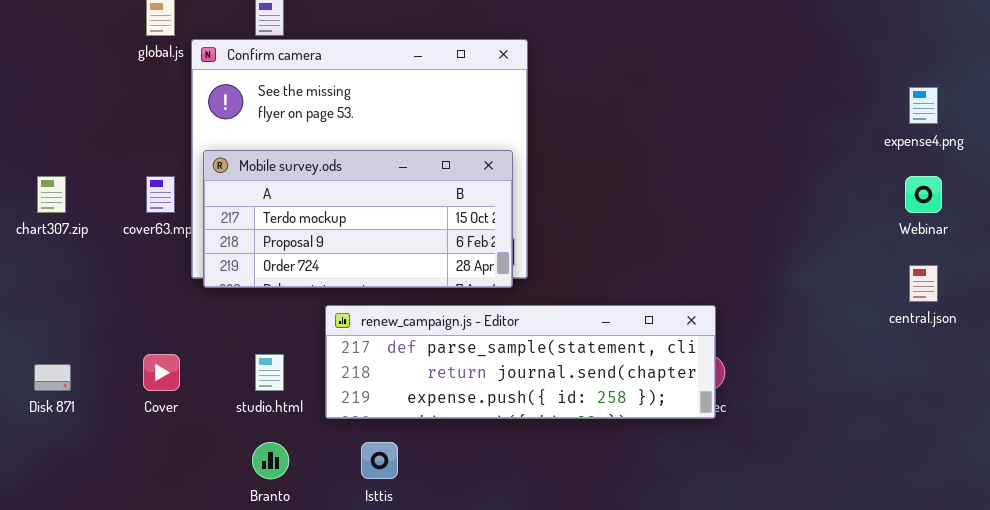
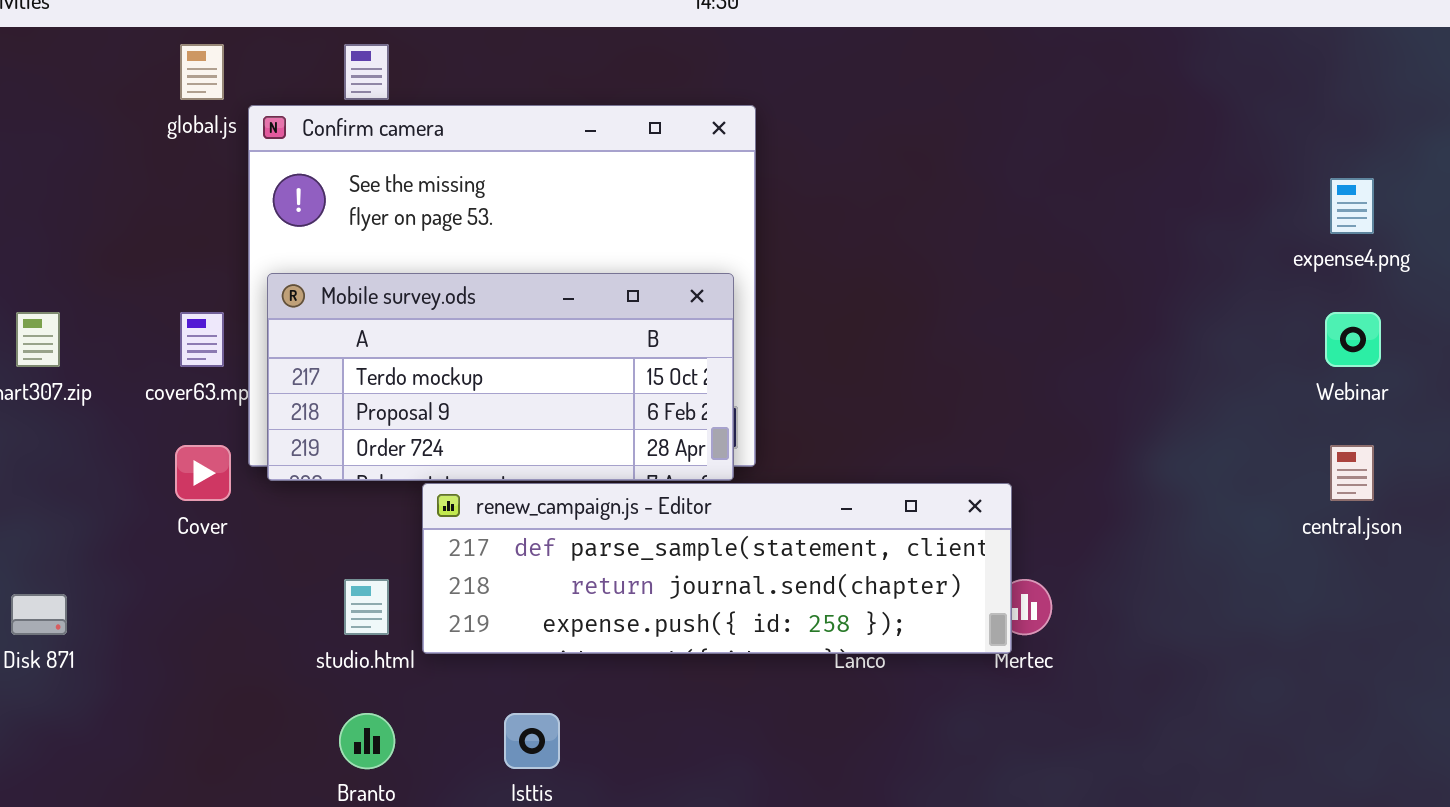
renew_campaign.js - Editor: [325,305,716,419] -> [422,483,1012,654], moved
Cover: [143,354,180,391] -> [175,445,231,501], moved

